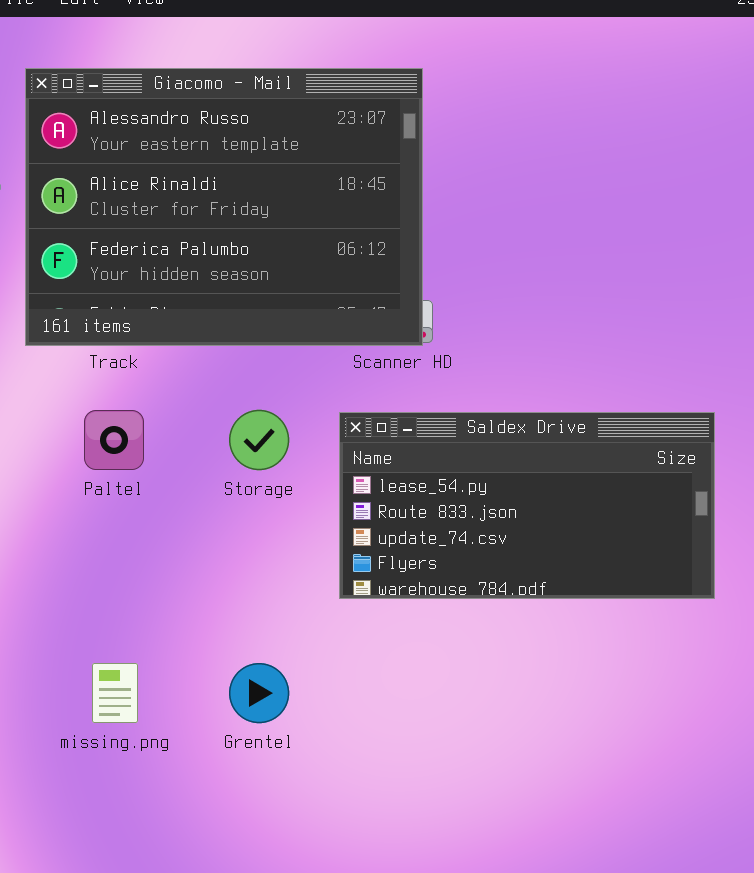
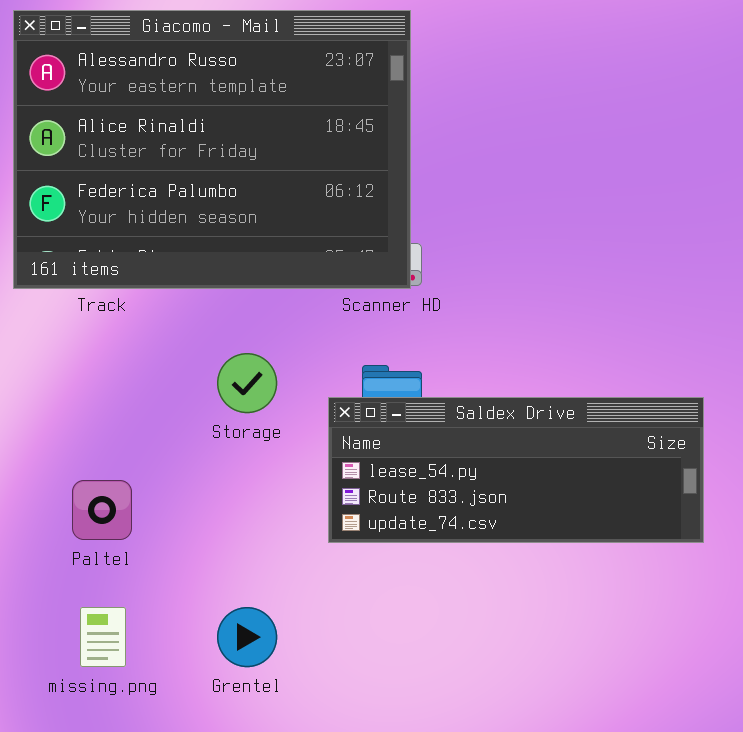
Paltel: [84,410,144,470] -> [72,480,132,540], moved
Saldex Drive: [339,412,715,599] -> [328,397,704,543], resized

